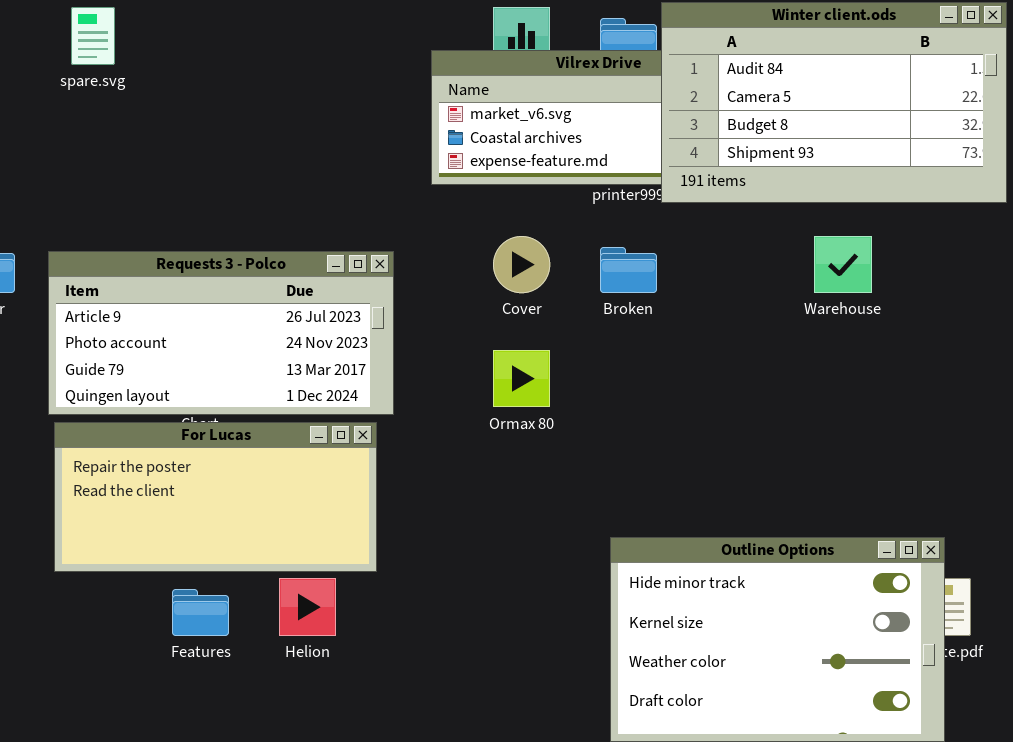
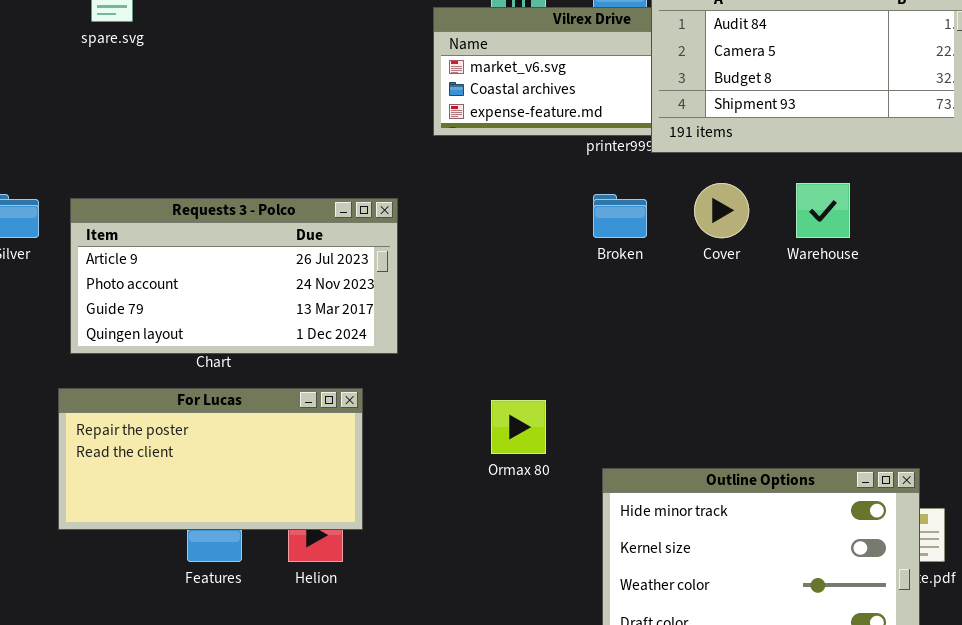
Cover: [493,236,550,293] -> [694,183,749,238], moved
Ormax 80: [493,350,550,407] -> [491,400,546,454], moved
For Lucas: [54,422,377,572] -> [58,388,363,530], moved

